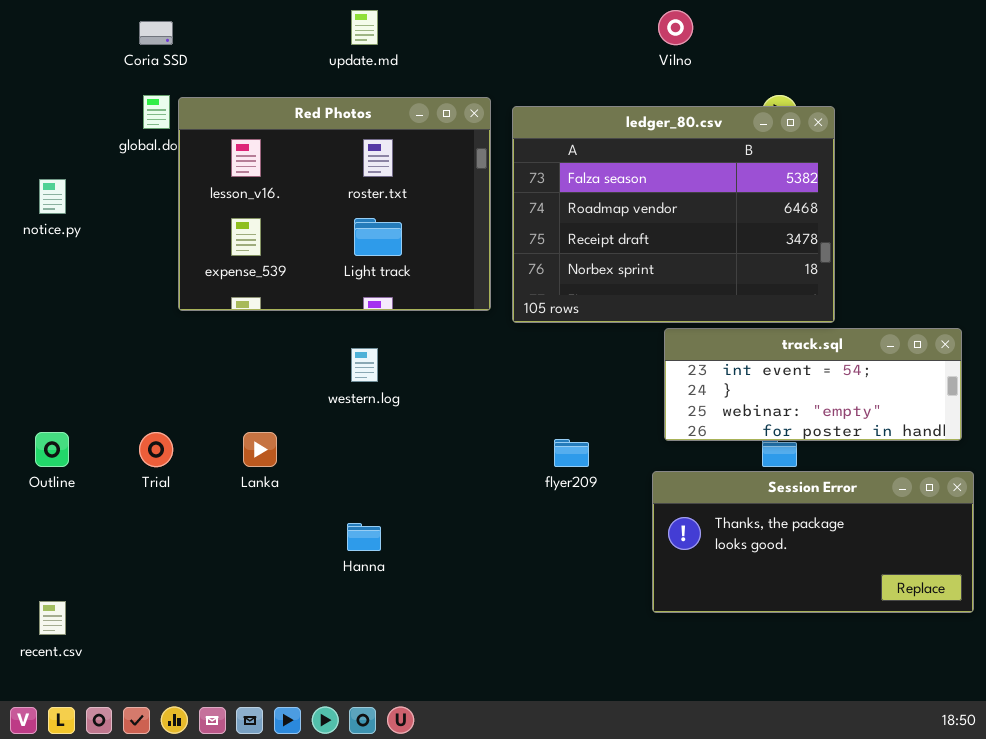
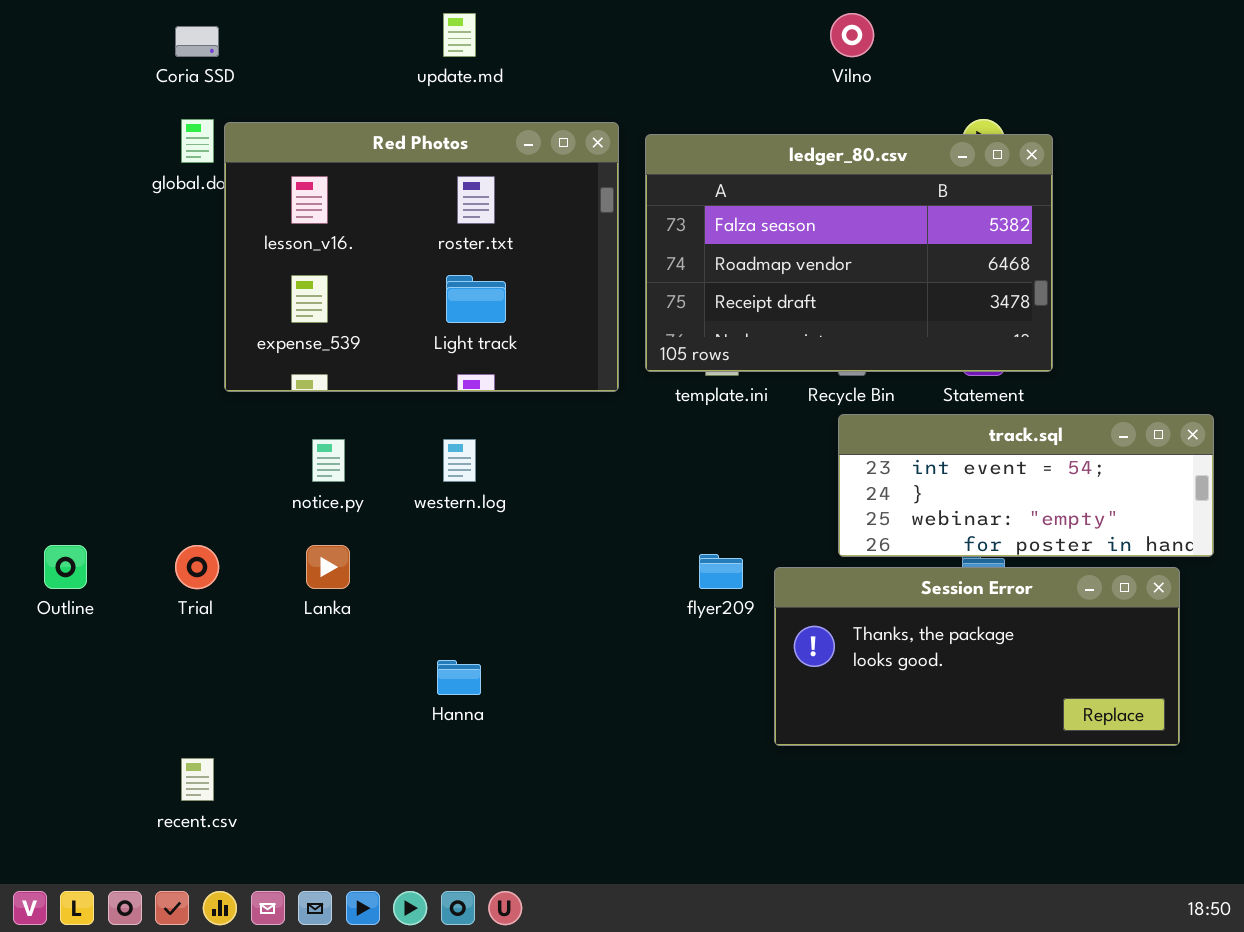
ledger_80.csv: [512,106,835,323] -> [645,134,1053,372], resized
notice.py: [39,179,66,214] -> [312,439,345,482], moved
Session Error: [652,471,974,613] -> [774,567,1180,746], moved
recent.csv: [39,601,66,635] -> [181,758,214,801], moved

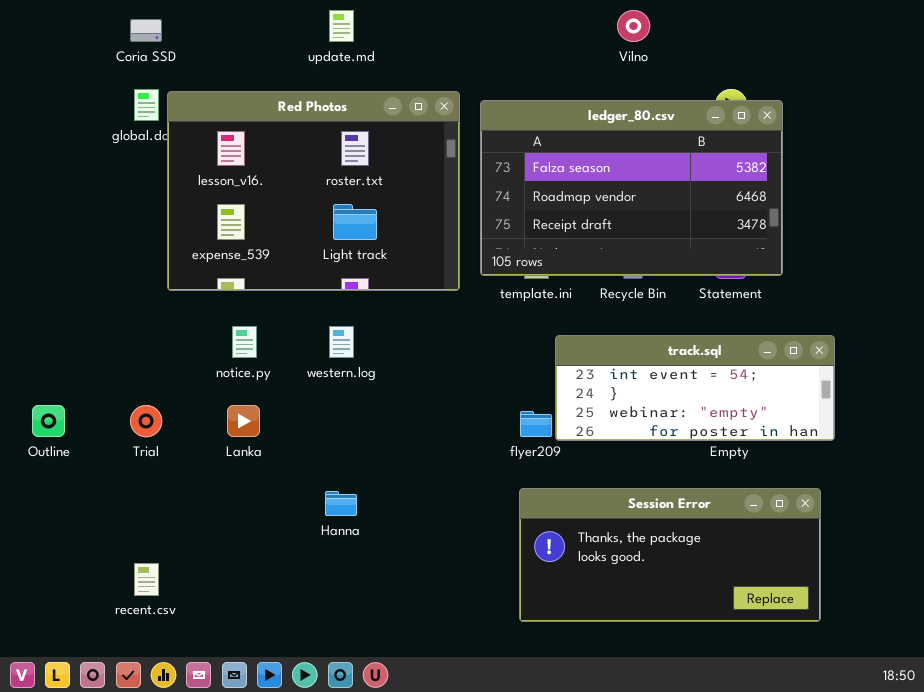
track.sql: [838,414,1214,557] -> [555,335,835,441], moved
Session Error: [774,567,1180,746] -> [519,488,821,622], moved

